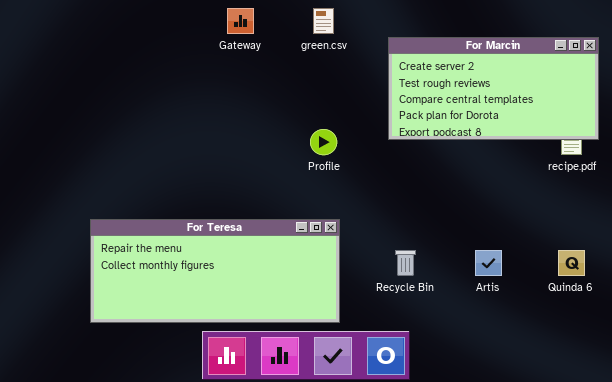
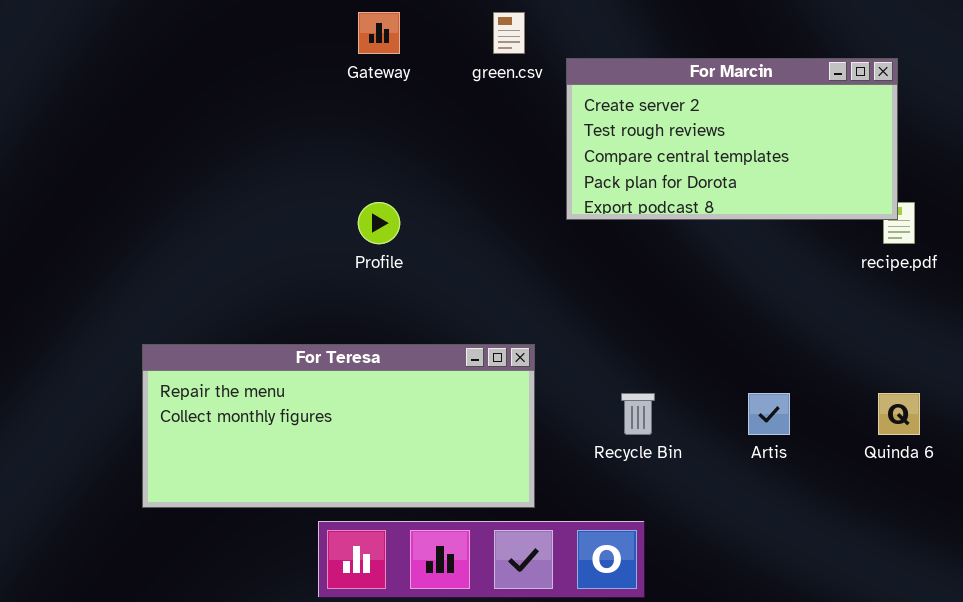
For Marcin: [388,37,599,140] -> [566,58,898,220], moved
Profile: [310,129,337,155] -> [358,202,400,244], moved

